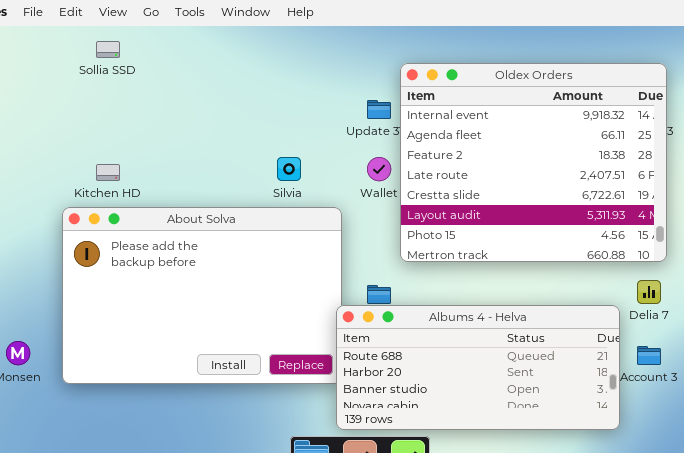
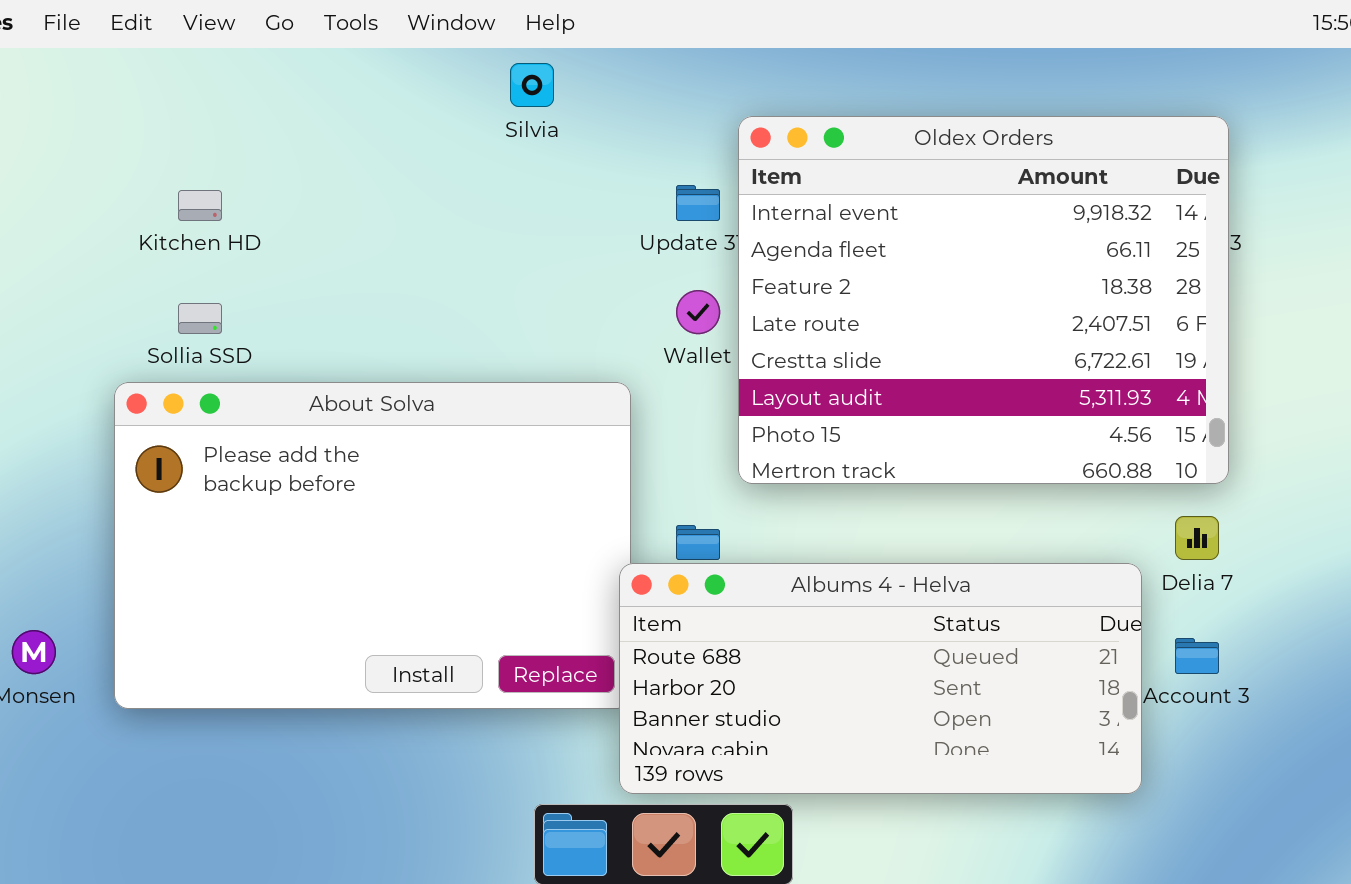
Sollia SSD: [96,41,120,58] -> [178,303,222,334], moved
Silvia: [277,157,301,181] -> [510,63,554,107], moved
Kitchen HD: [96,164,120,181] -> [178,190,222,221], moved

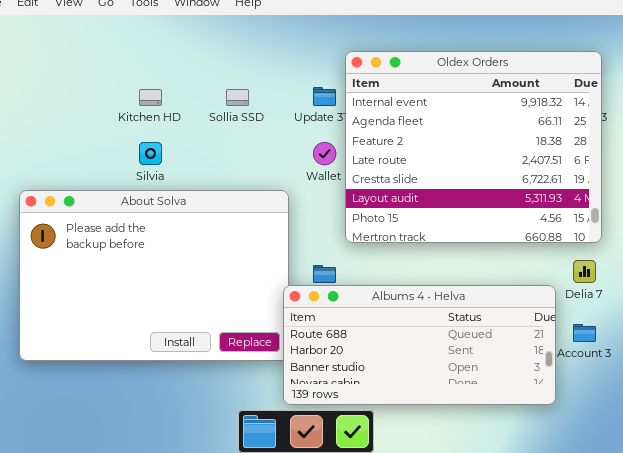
Silvia: [510,63,554,107] -> [139,142,162,165], moved
Kitchen HD: [178,190,222,221] -> [139,89,162,106], moved
Sollia SSD: [178,303,222,334] -> [226,89,249,106], moved

